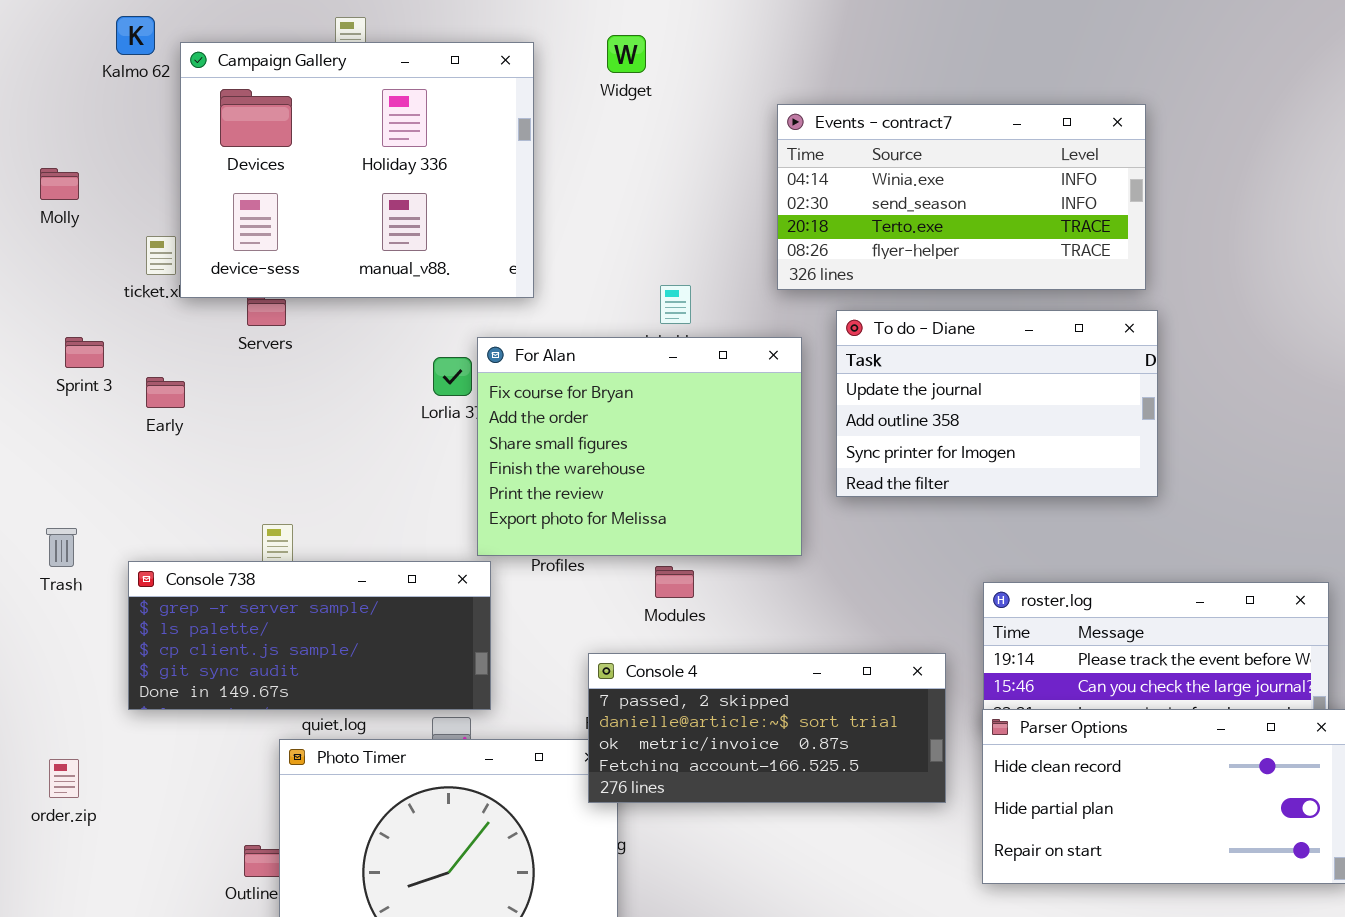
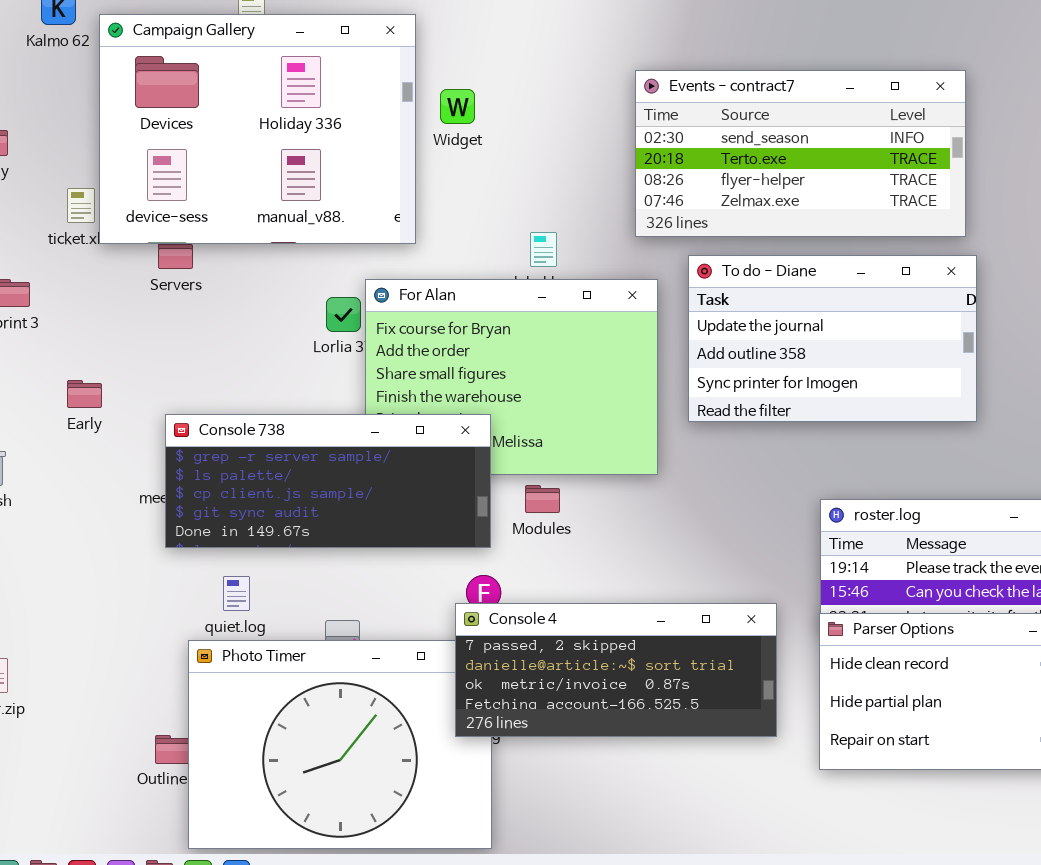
Widget: [607,35,646,73] -> [440,89,475,124], moved
Events - contract7: [777,104,1146,290] -> [635,70,966,237], scrolled down 1 row
Early: [146,377,185,408] -> [67,380,102,408], moved
Console 738: [128,561,491,710] -> [165,414,491,548], moved
Console 4: [588,653,946,803] -> [455,603,777,737], moved

